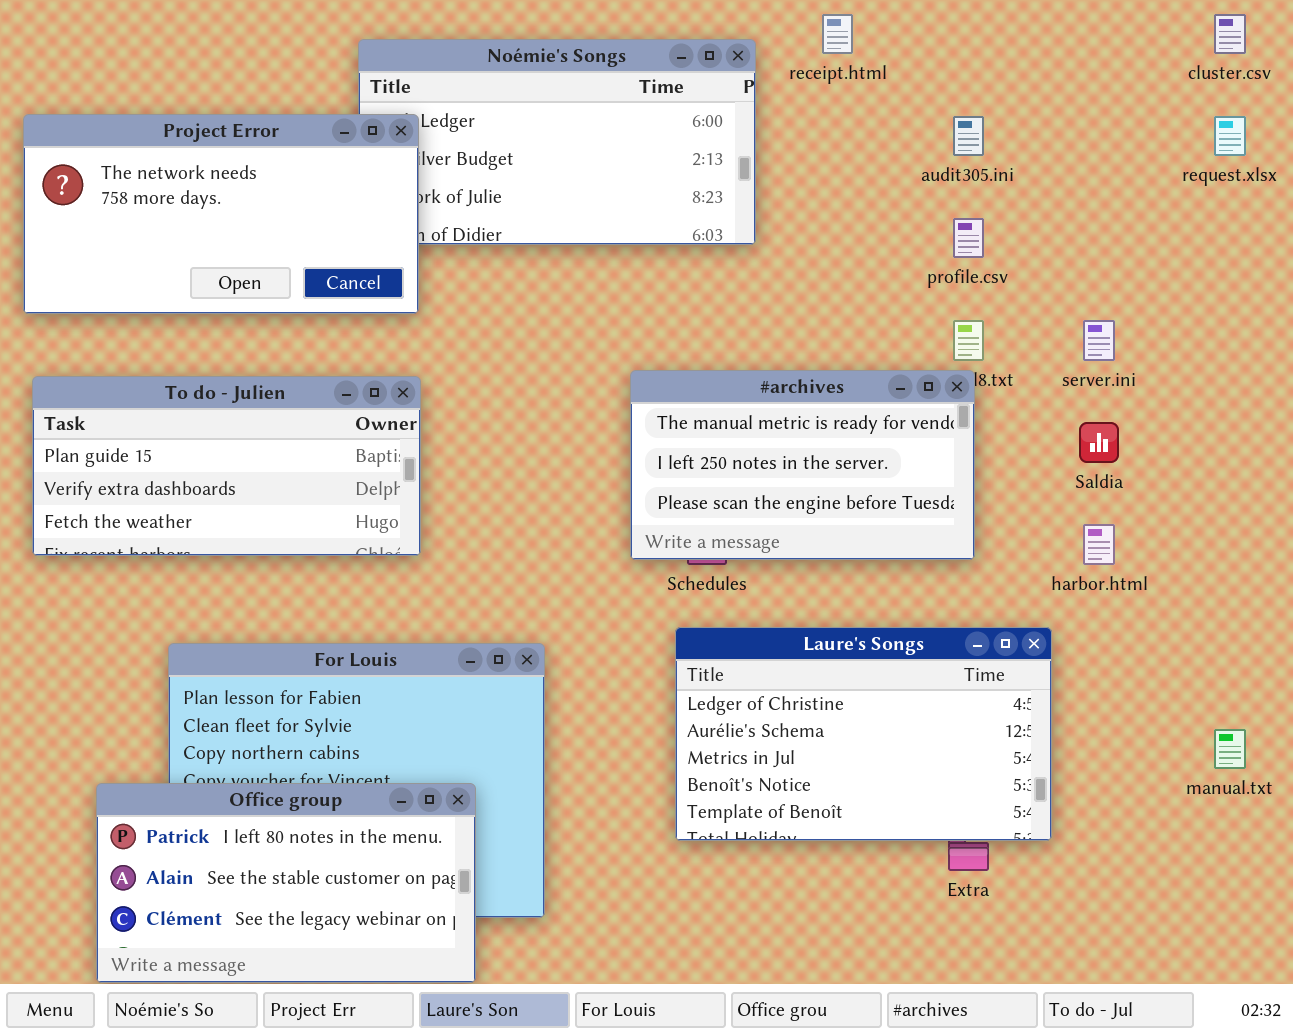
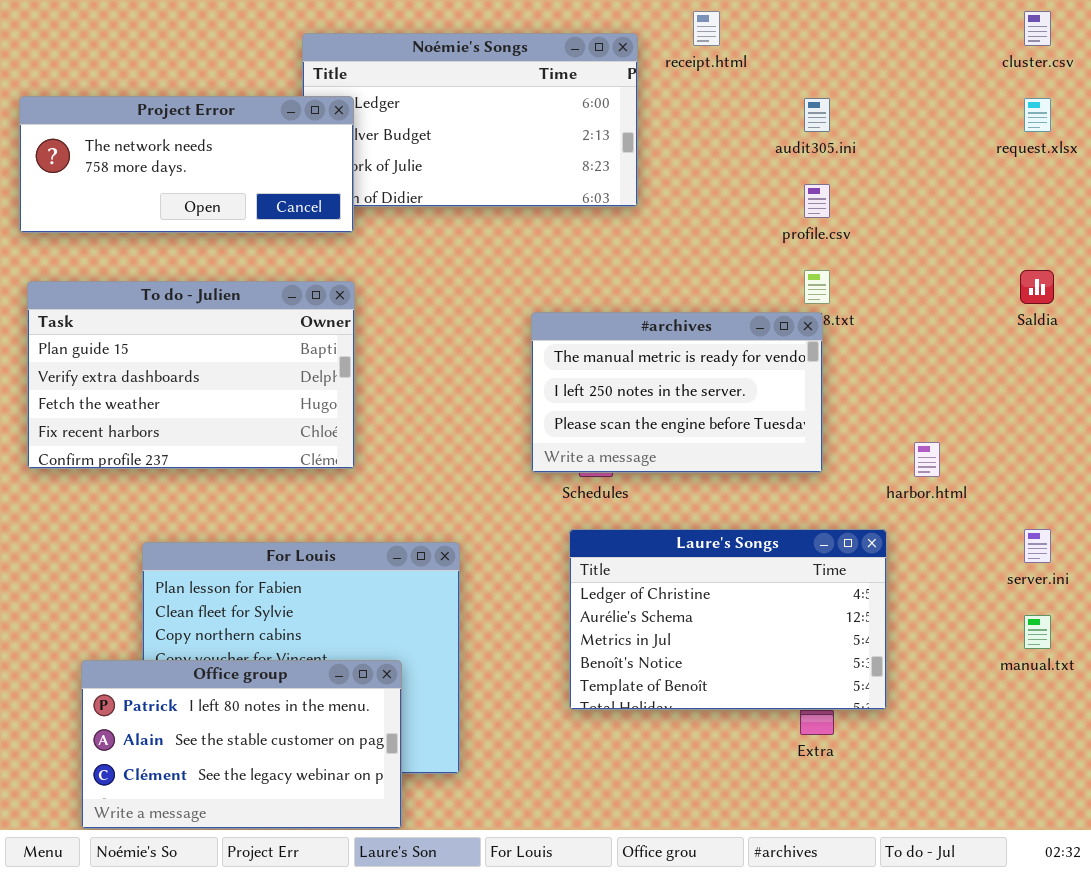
Project Error: [23,114,419,314] -> [19,96,354,233], resized
server.ini: [1083,320,1115,361] -> [1024,529,1051,563], moved
To do - Julien: [32,376,421,556] -> [27,281,355,469], resized
Saldia: [1079,422,1119,463] -> [1020,270,1054,304], moved

